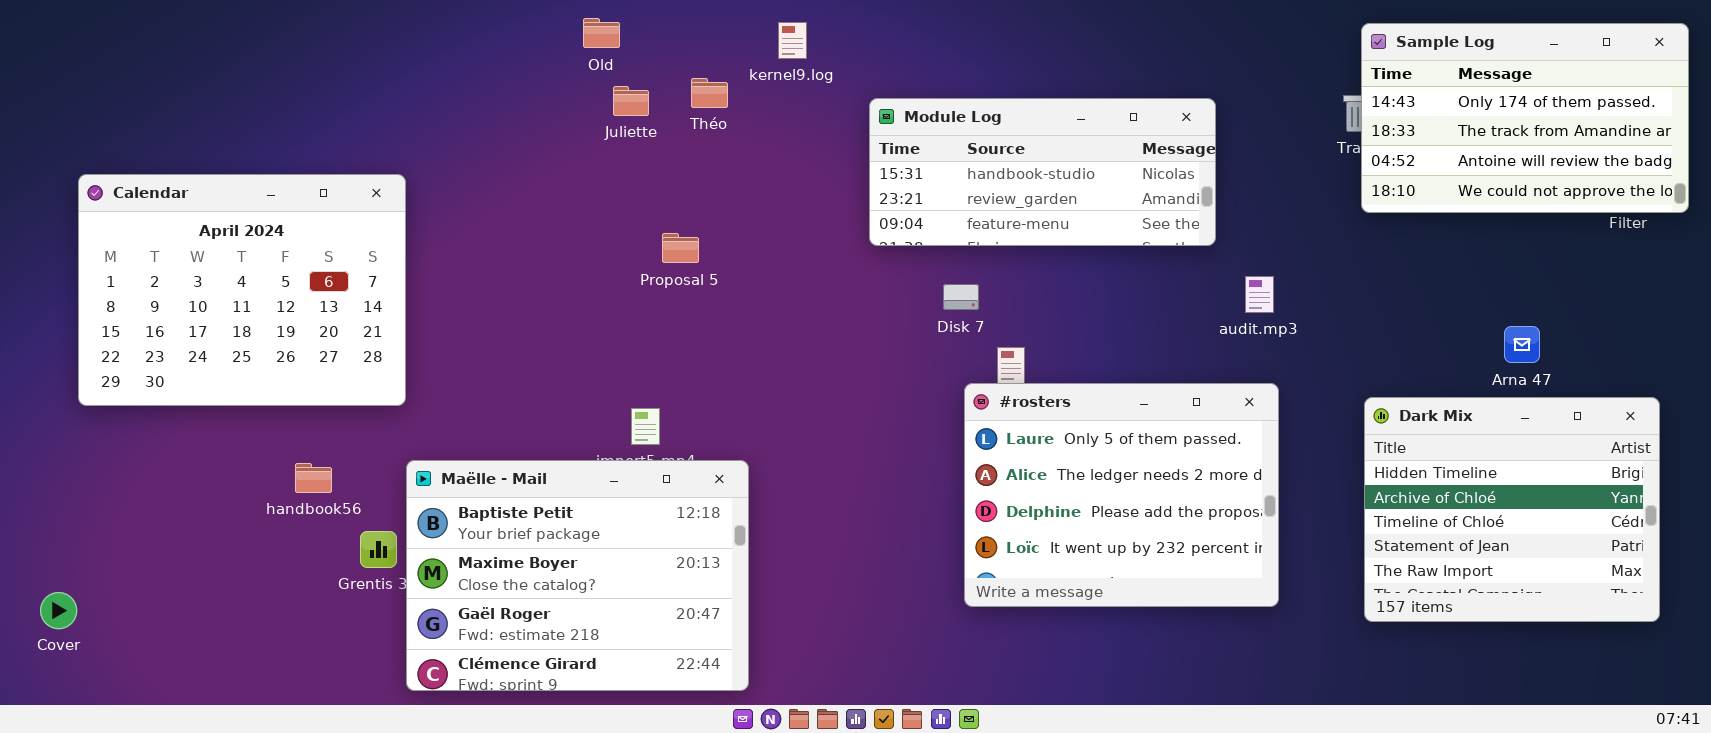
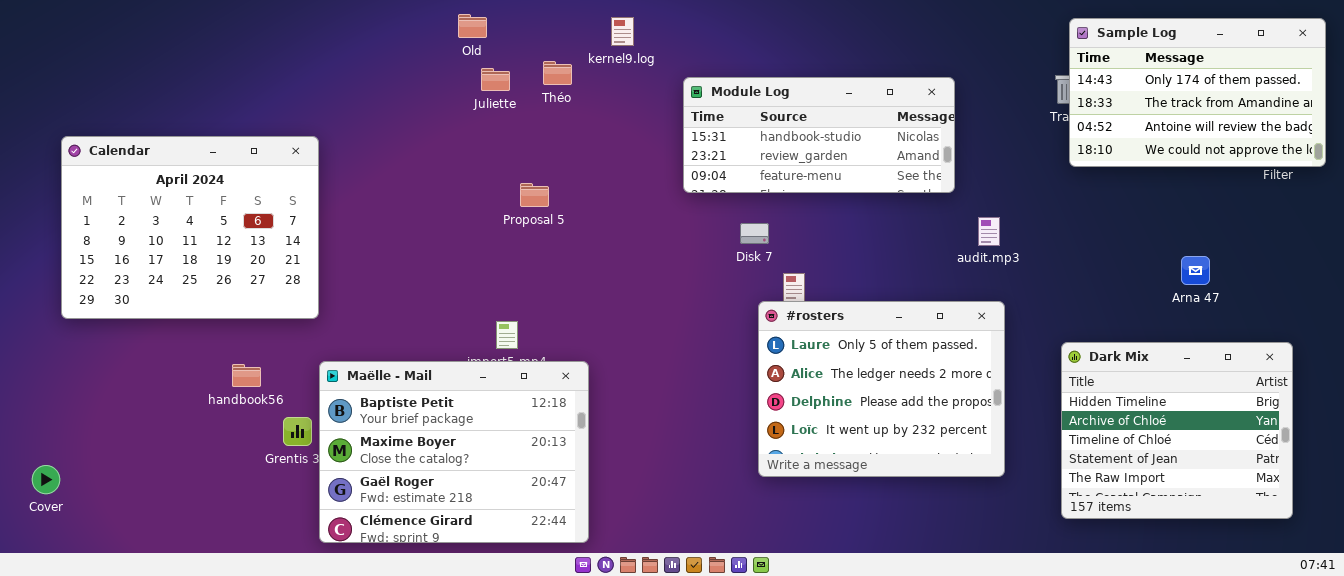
Dark Mix: [1364,397,1660,622] -> [1061,342,1293,519], moved

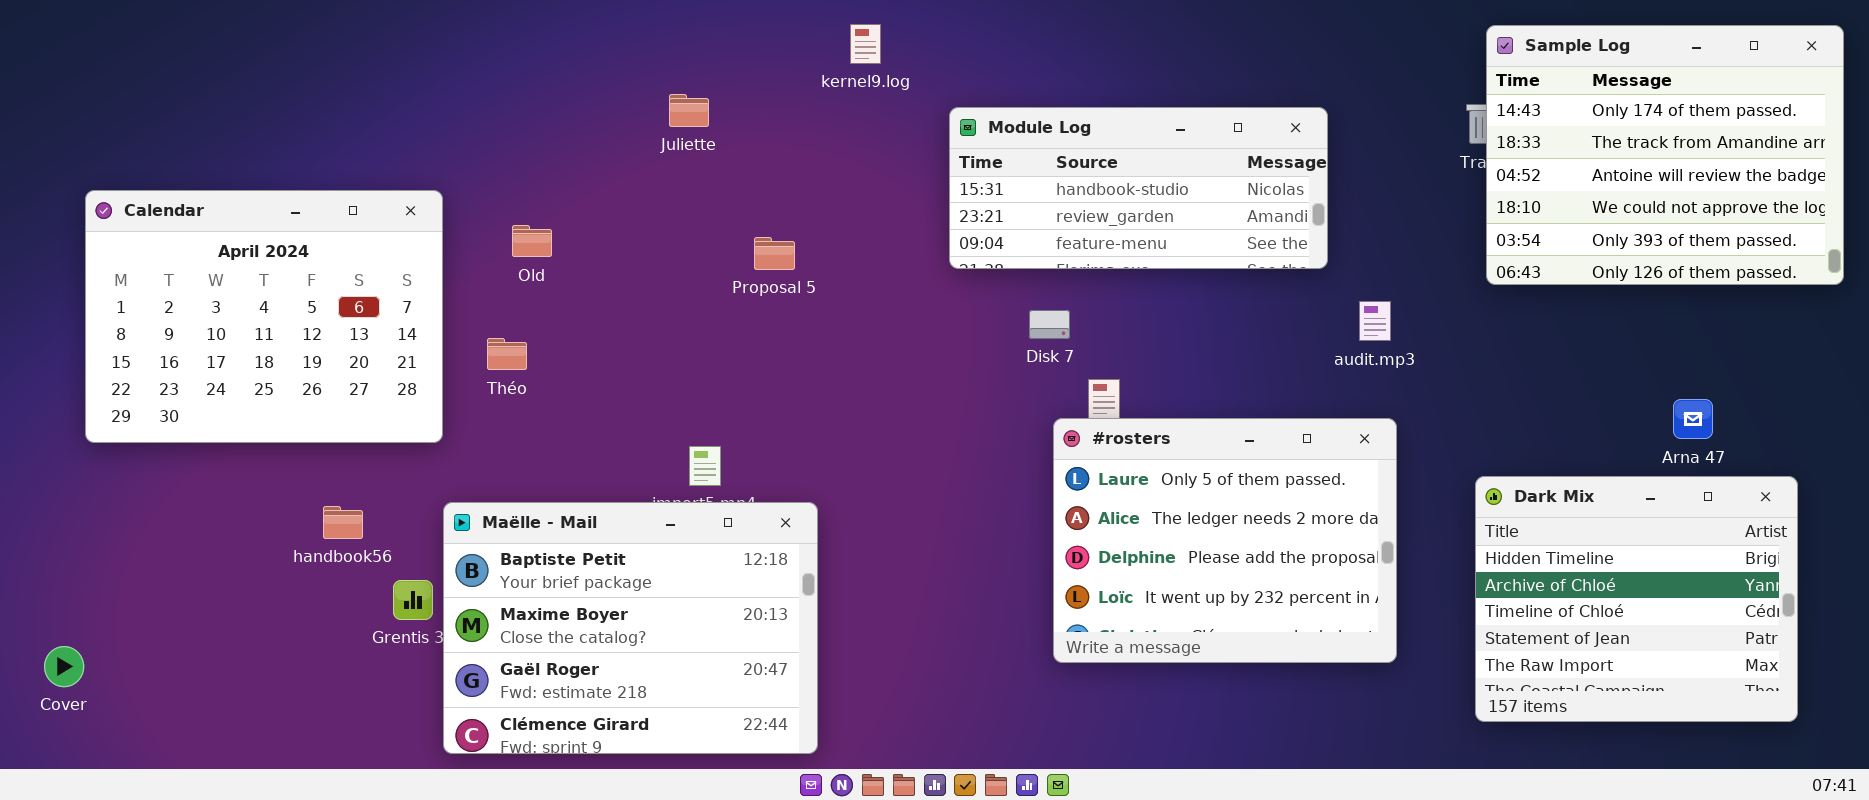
Old: [458,14,487,38] -> [512,225,552,257], moved
Sample Log: [1069,18,1326,167] -> [1486,25,1844,285], resized
Théo: [543,61,572,85] -> [487,338,527,370], moved
Proposal 5: [520,183,549,207] -> [754,237,795,270], moved
Arna 47: [1181,256,1210,285] -> [1673,399,1713,439], moved

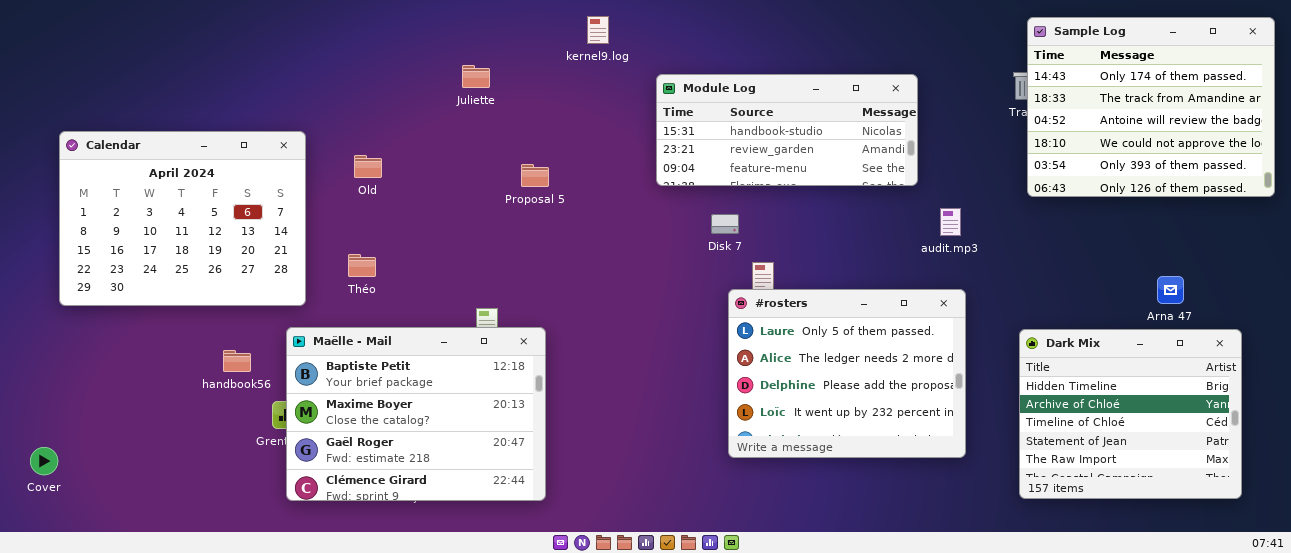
Théo: [487,338,527,370] -> [348,254,376,277], moved
Maëlle - Mail: [443,502,818,754] -> [286,327,546,501], moved

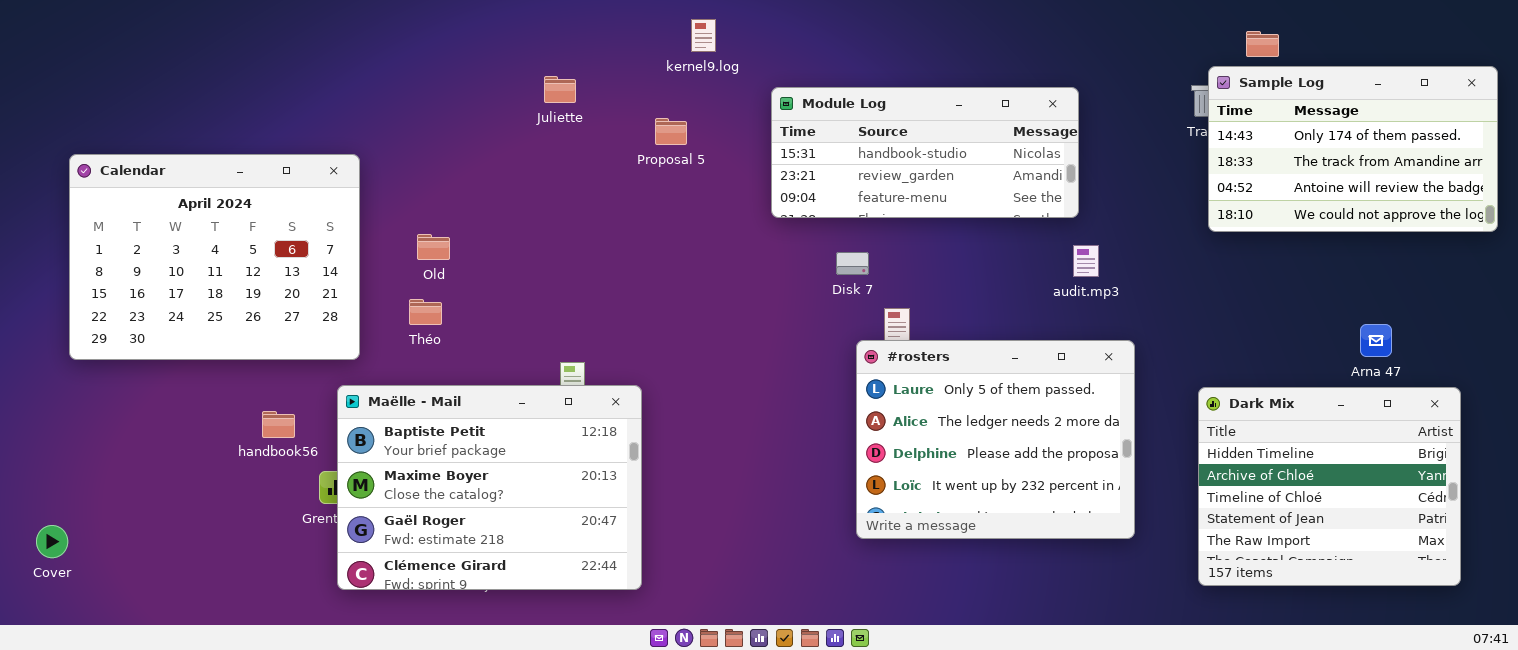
Sample Log: [1027,17,1275,197] -> [1208,66,1498,232], resized
Old: [354,155,382,178] -> [417,234,450,260], moved
Proposal 5: [521,164,549,187] -> [655,118,687,145], moved
audit.mp3: [940,208,961,236] -> [1073,245,1099,277], moved

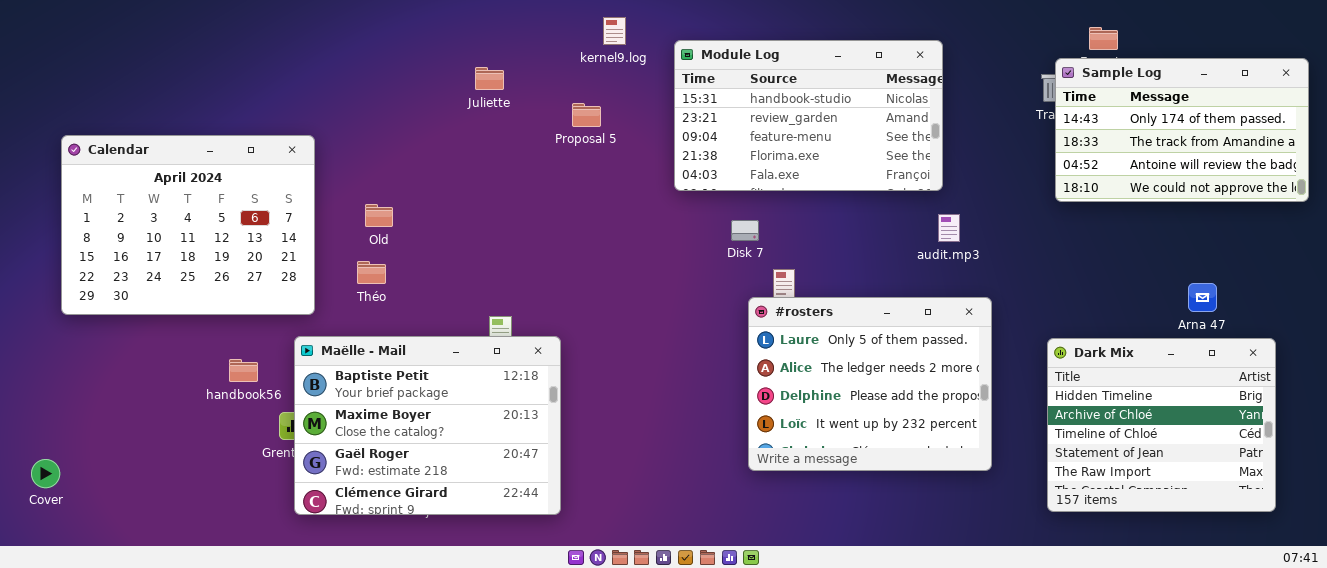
Module Log: [771,87,1079,218] -> [674,40,943,191], resized

